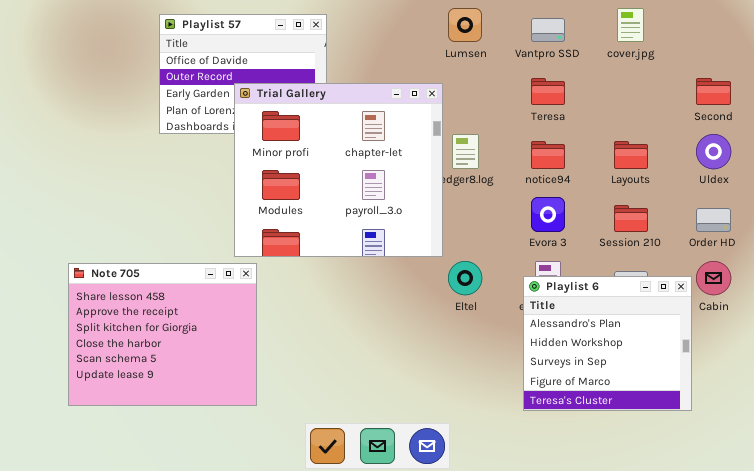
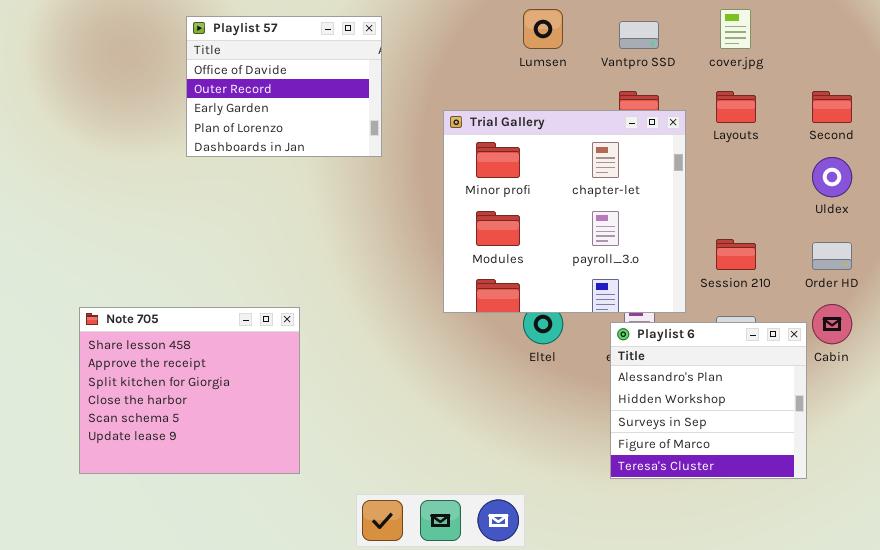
Trial Gallery: [234,83,443,257] -> [443,110,686,313], moved
Layouts: [614,141,648,169] -> [716,91,756,123], moved

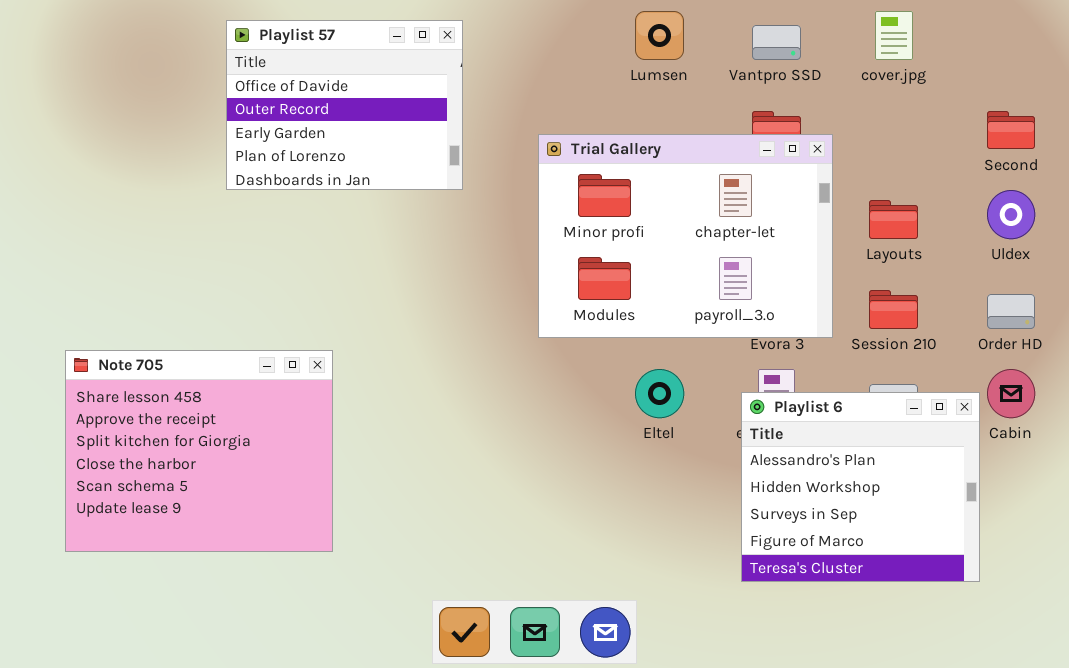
Layouts: [716,91,756,123] -> [869,200,918,239], moved
Trial Gallery: [443,110,686,313] -> [538,134,833,338], resized
Note 705: [79,307,300,474] -> [65,350,333,552], moved

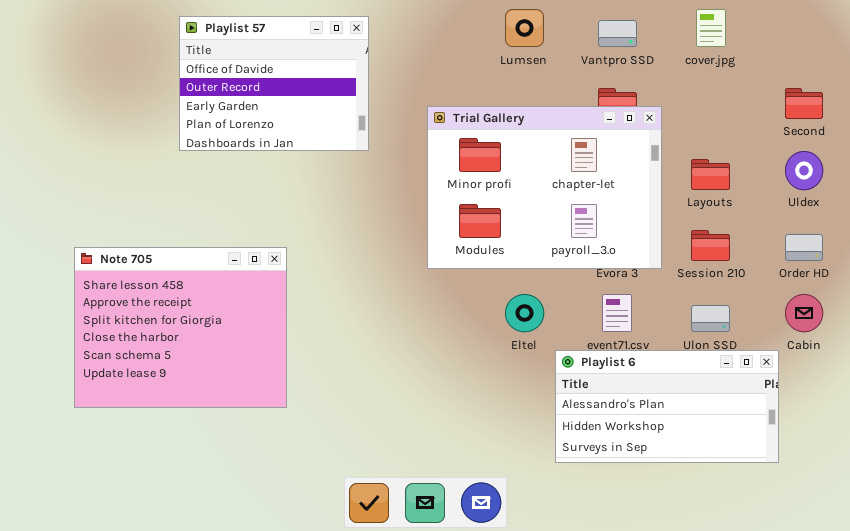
Note 705: [65,350,333,552] -> [74,247,287,408], moved
Playlist 6: [741,392,980,582] -> [555,350,779,463], resized

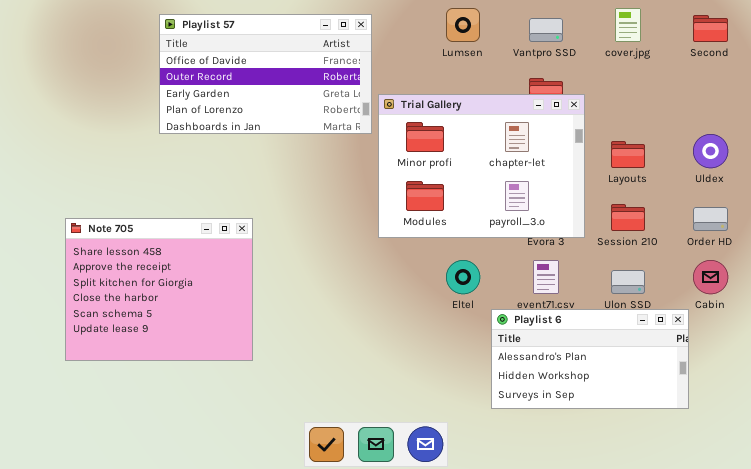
Playlist 57: [179,16,369,151] -> [159,14,372,134], resized
Second: [785,88,823,119] -> [693,15,728,42], moved

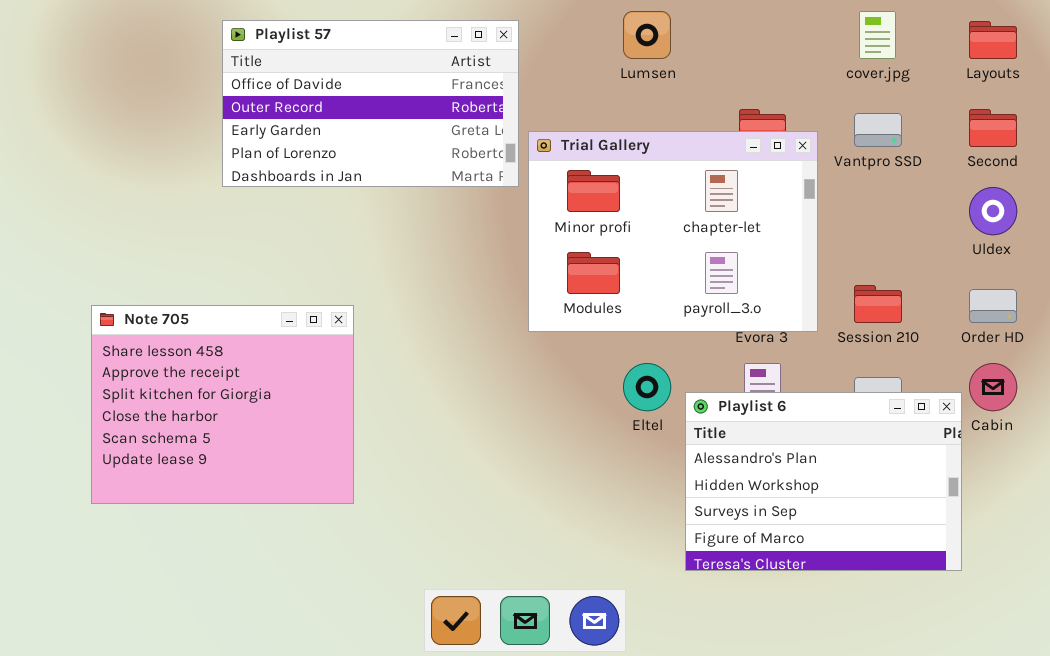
Second: [693,15,728,42] -> [969,109,1017,147], moved
Vantpro SSD: [529,18,563,42] -> [854,113,902,147], moved
Layouts: [611,141,645,168] -> [969,21,1017,59], moved
Playlist 6: [491,309,689,409] -> [685,392,962,571], resized

